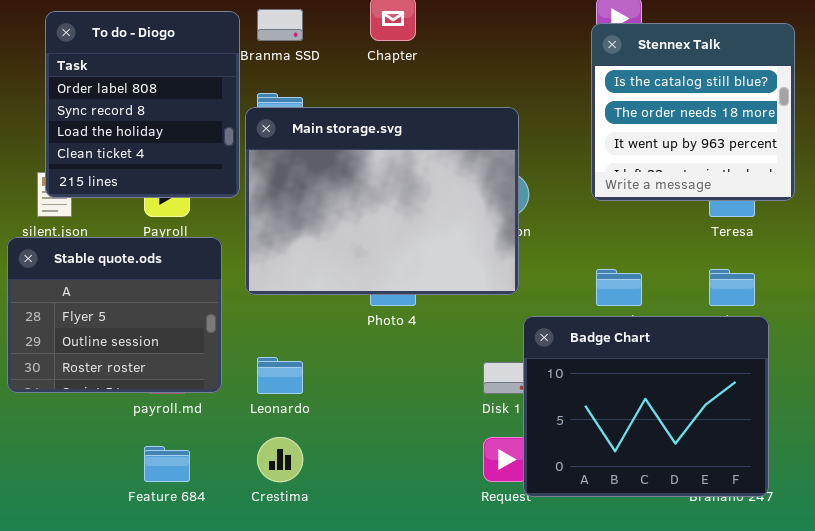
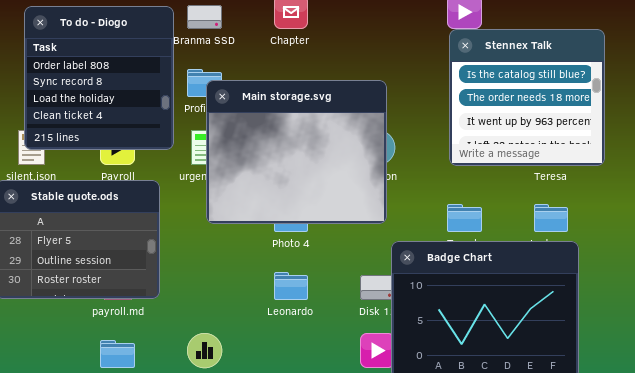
Stennex Talk: [591,23,795,201] -> [449,29,605,166], moved
Main storage.svg: [245,107,519,295] -> [206,80,387,224], resized
Leonardo: [257,357,303,394] -> [274,272,308,300], moved

